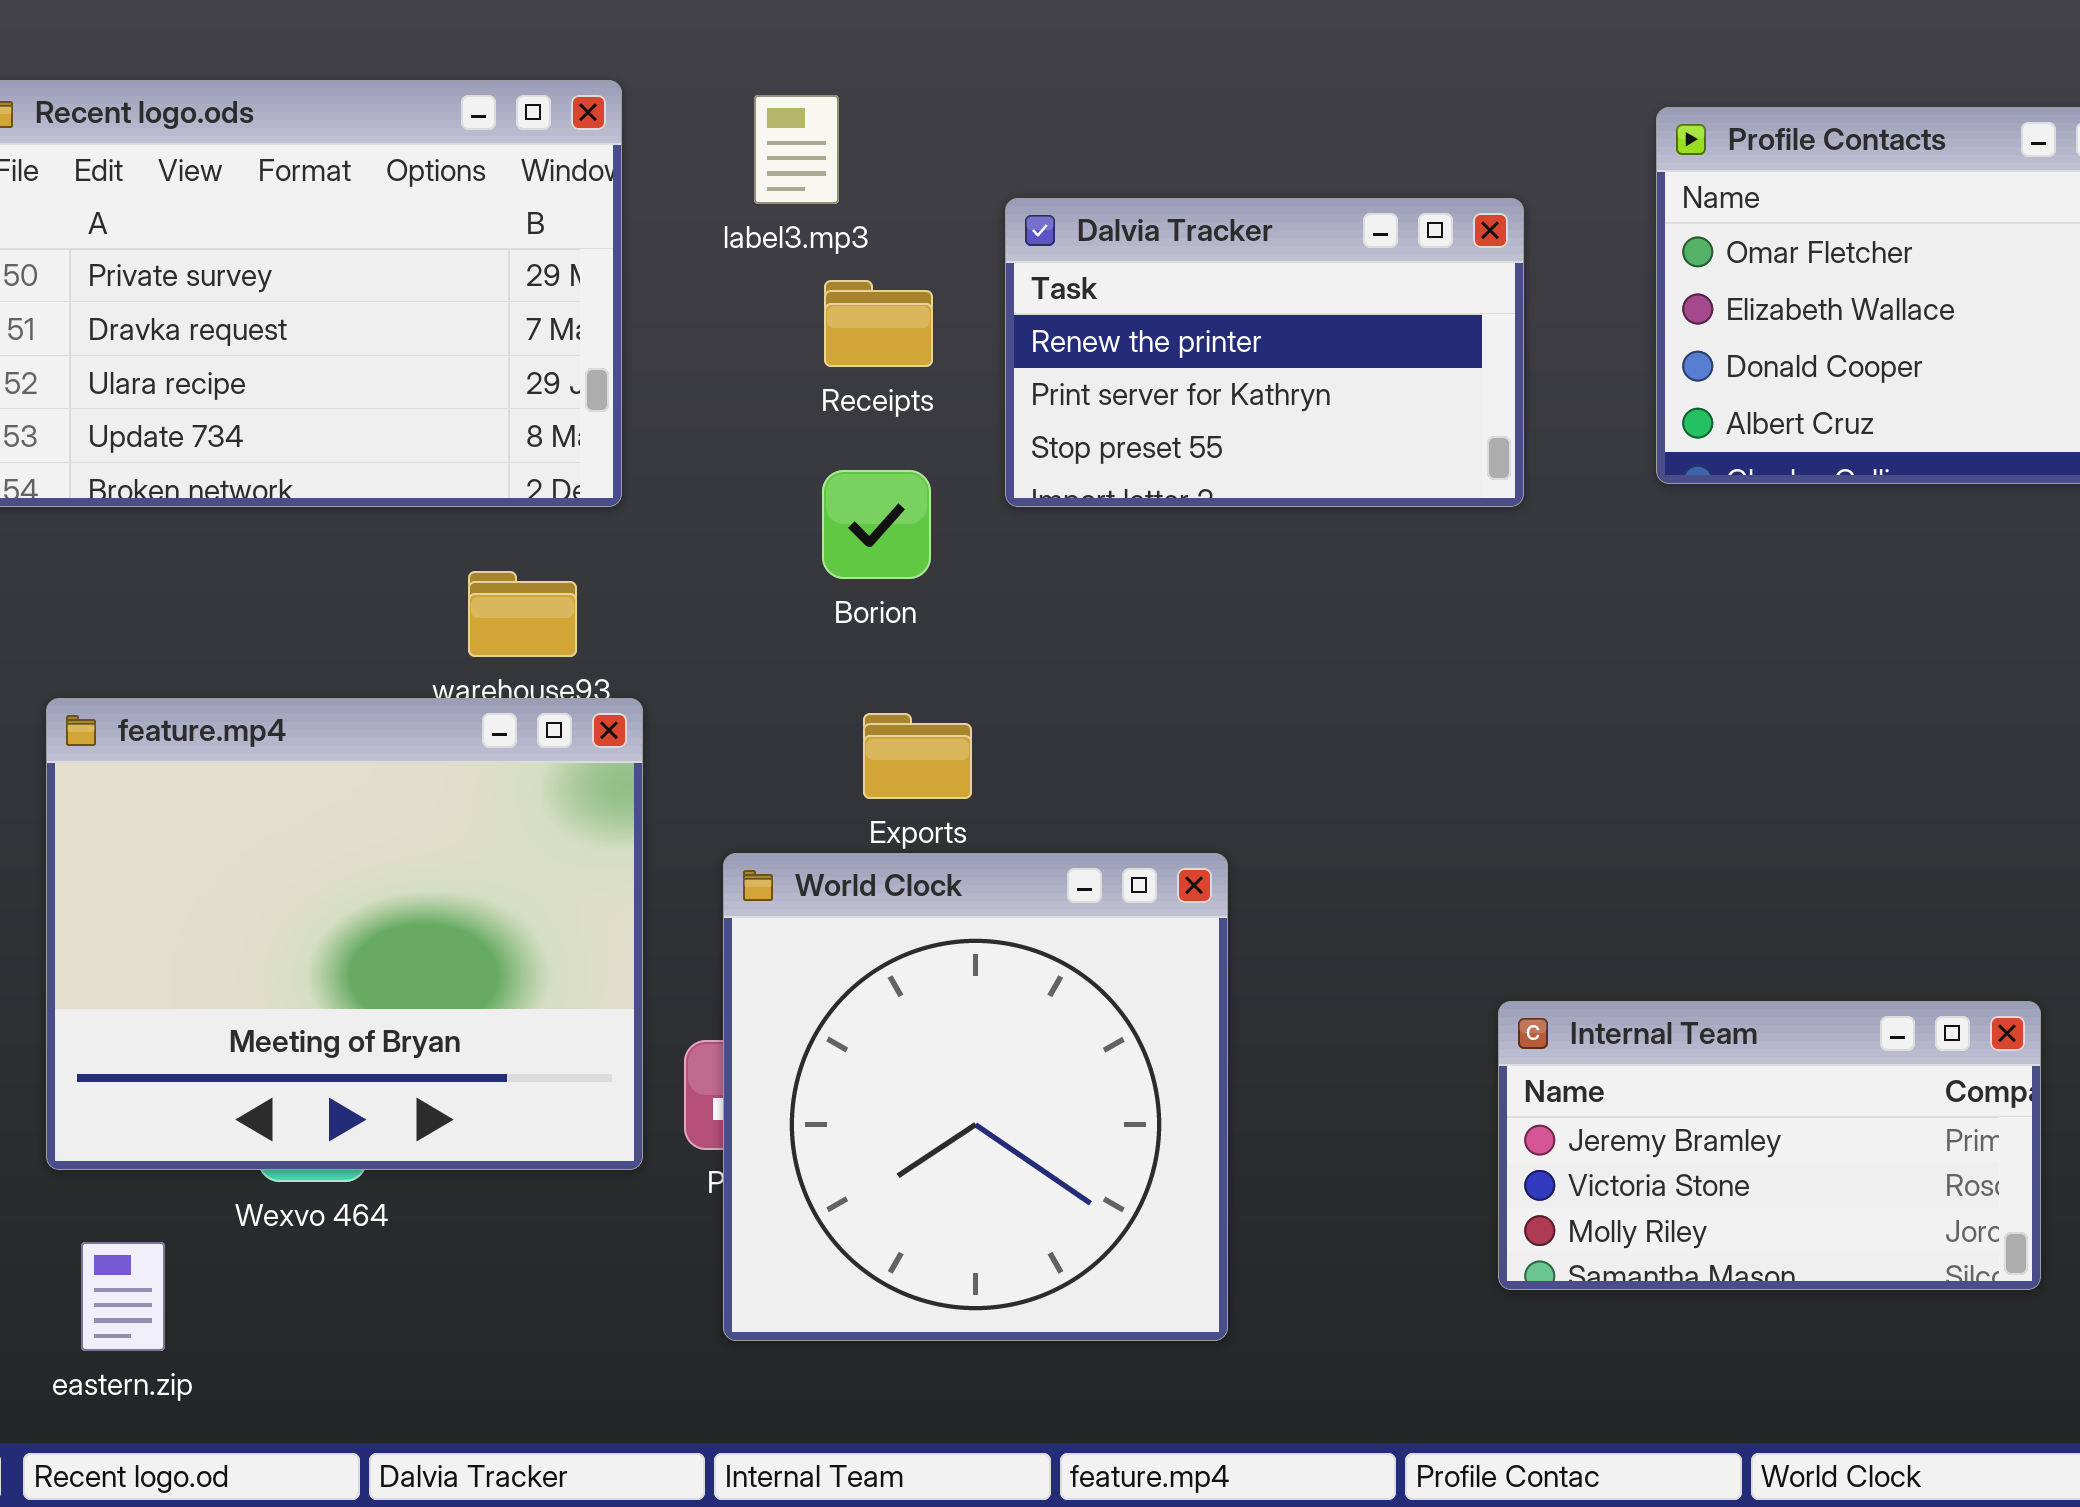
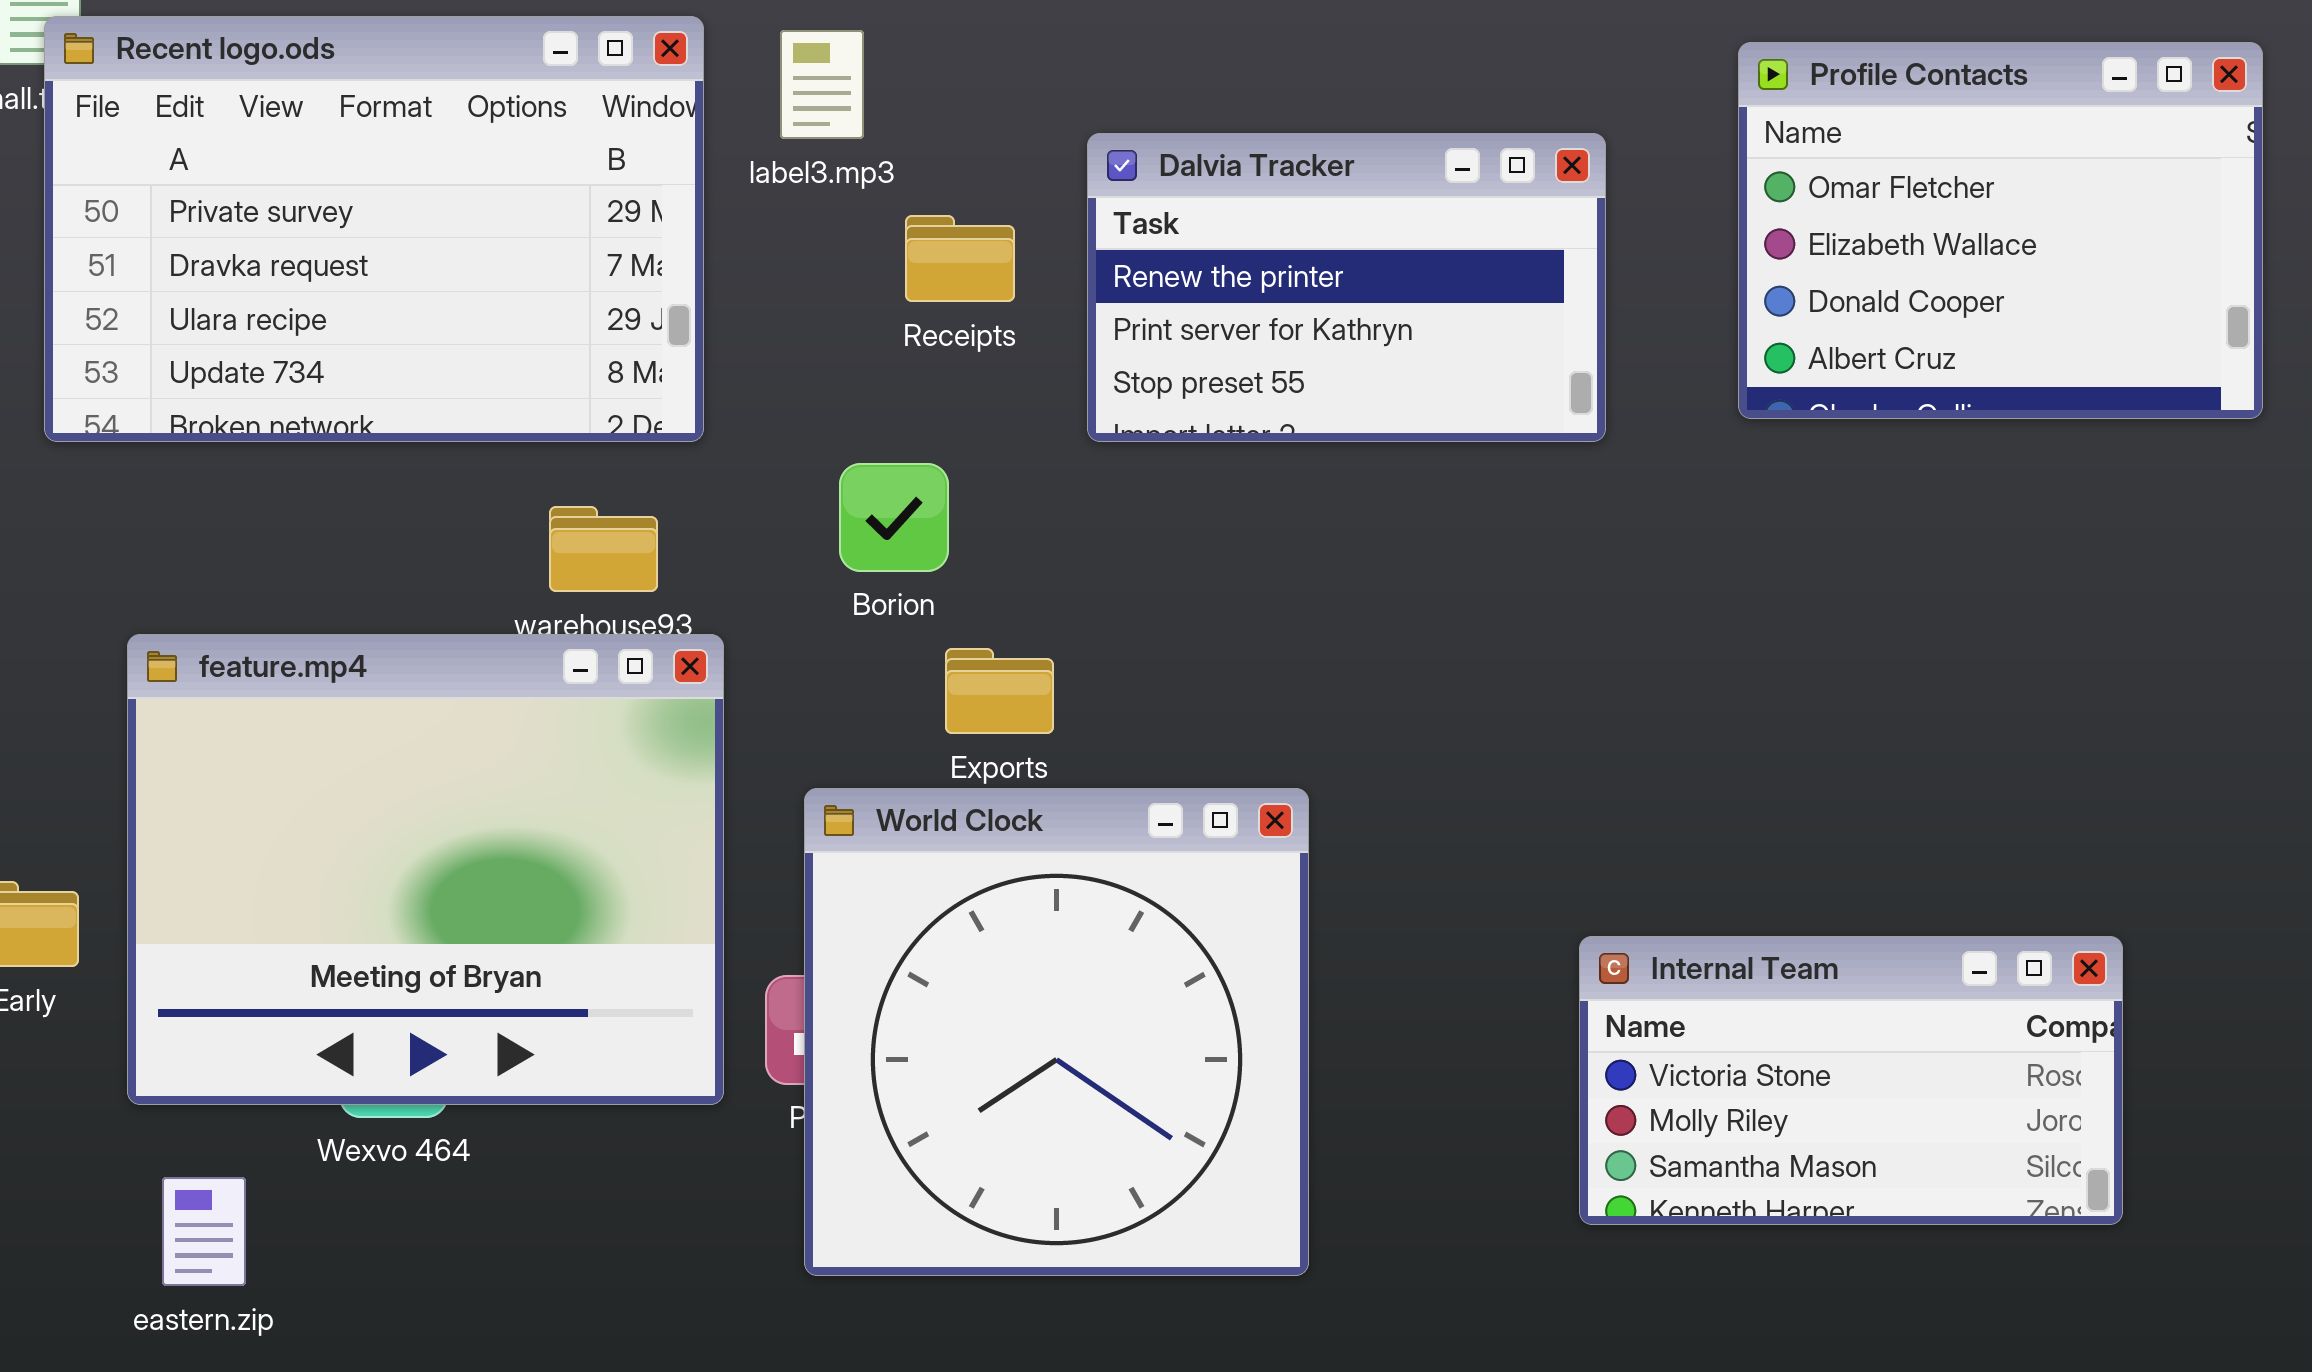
label3.mp3: [754,95,839,204] -> [780,30,864,139], moved
Borion: [822,470,931,579] -> [839,463,949,572], moved
Internal Team: [1498,1001,2041,1290] -> [1579,936,2123,1225], scrolled down 1 row

